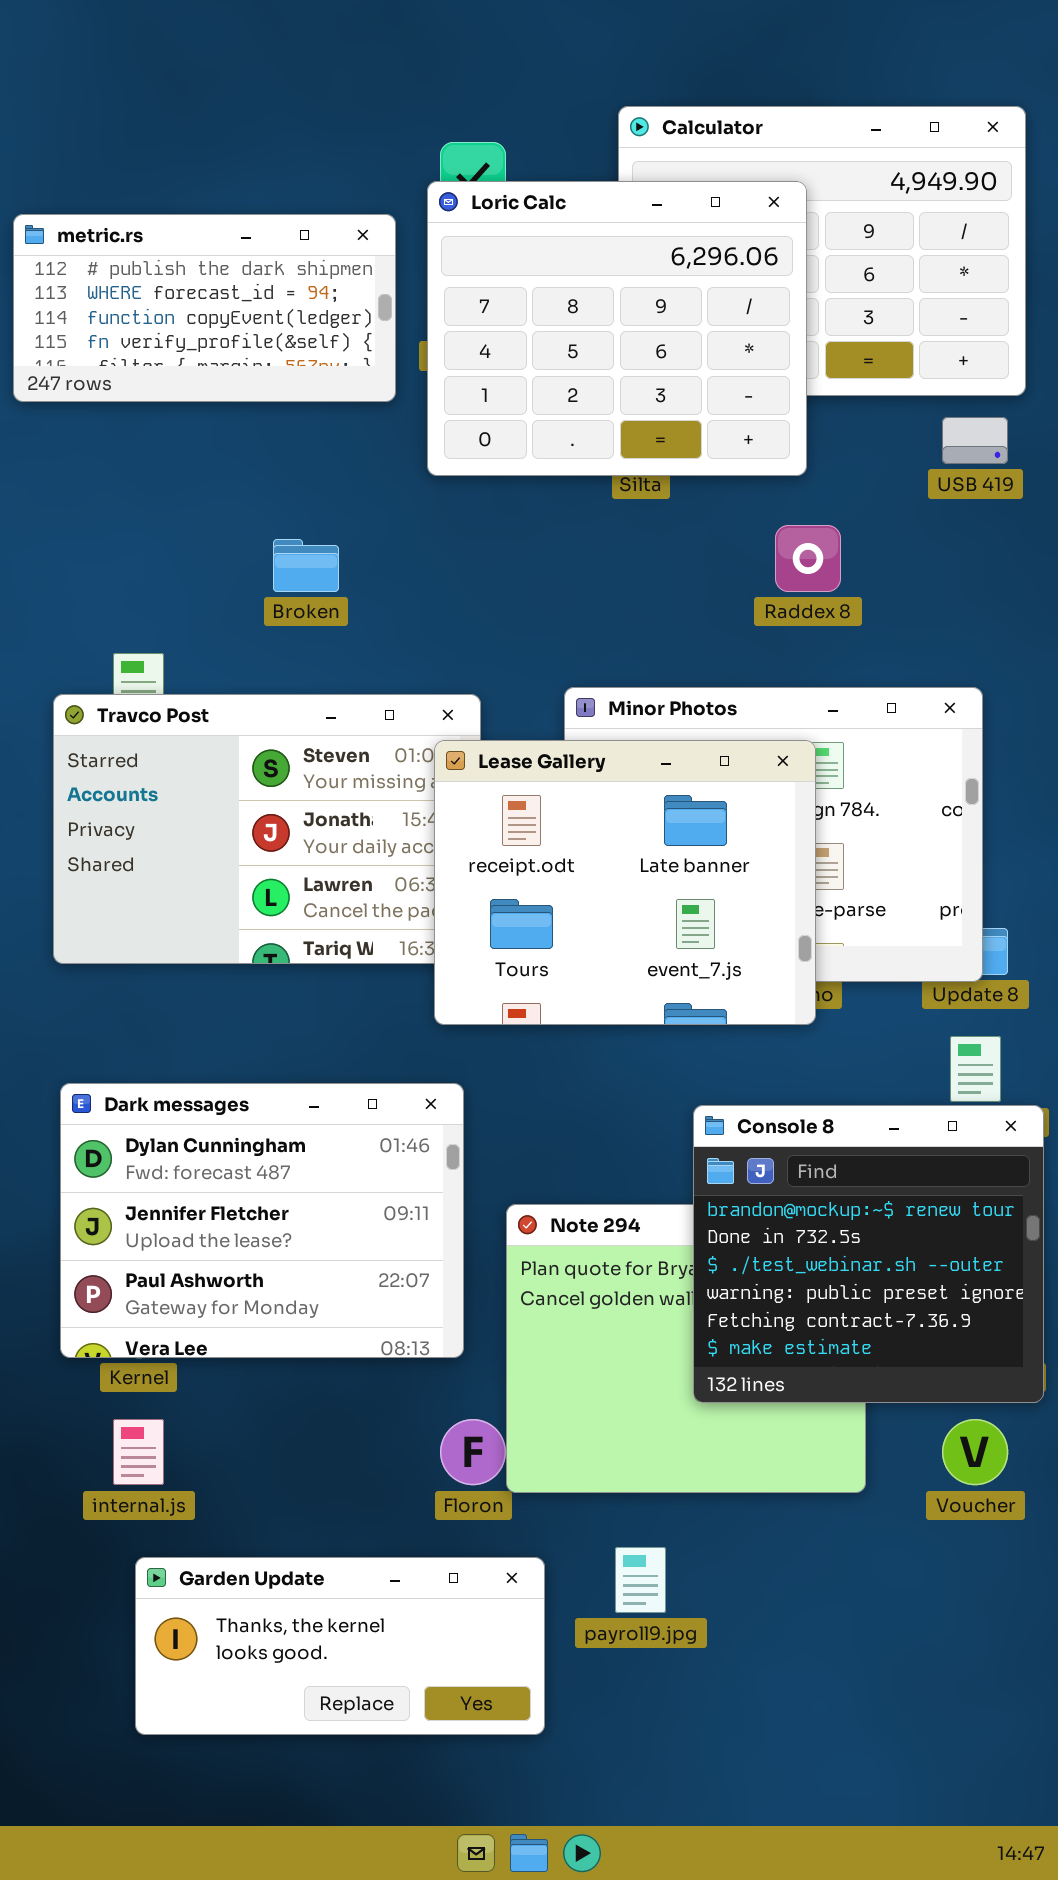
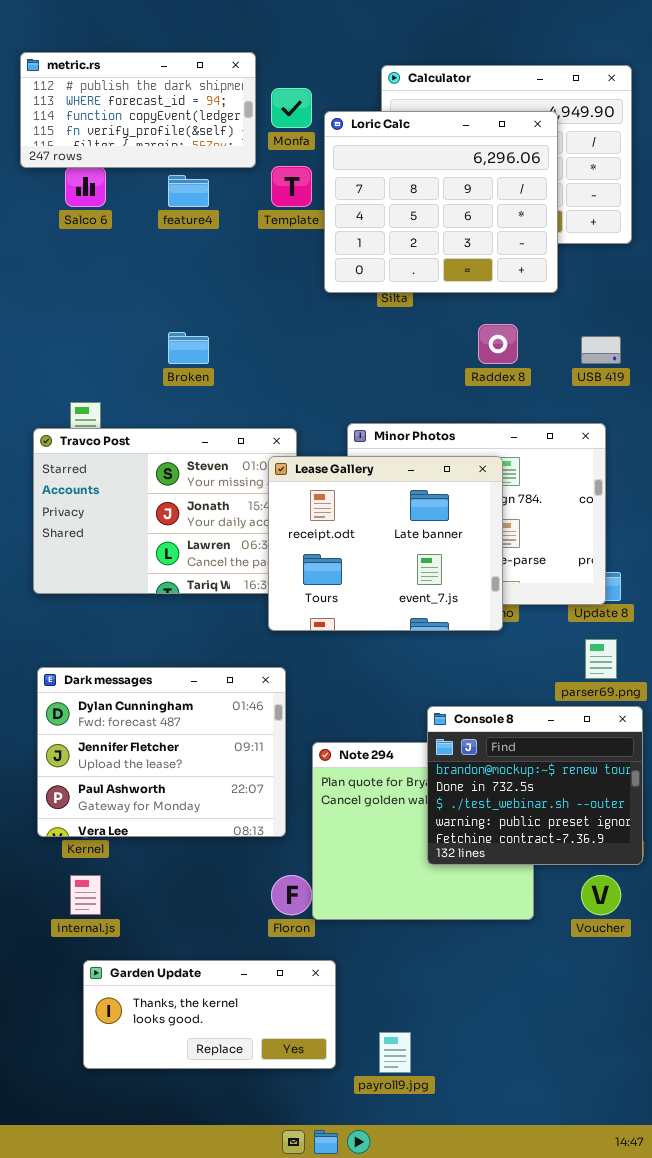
Loric Calc: [427,181,807,476] -> [324,111,558,293], moved
metric.rs: [13,214,396,402] -> [20,52,256,168], moved
USB 419: [942,417,1008,464] -> [581,336,621,364], moved
Console 8: [693,1105,1044,1403] -> [427,706,643,865], resized
payroll9.jpg: [615,1547,666,1613] -> [379,1032,411,1073], moved

